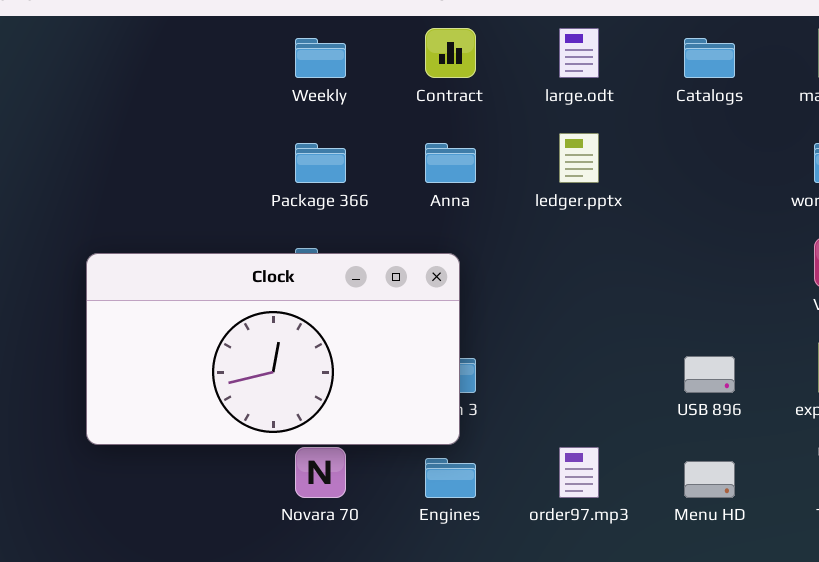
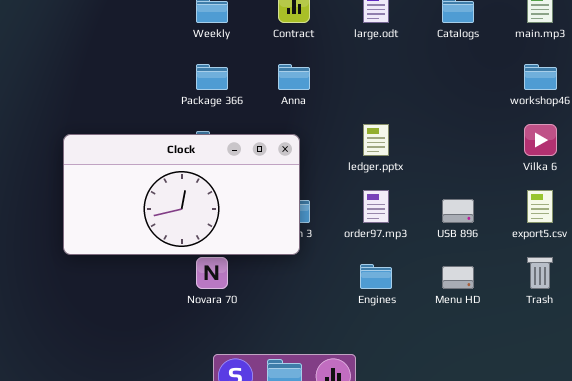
ledger.pptx: [559,133,599,183] -> [363,124,389,156], moved
order97.mp3: [559,447,599,498] -> [363,190,389,223], moved
Engines: [425,458,476,498] -> [360,264,392,289], moved

